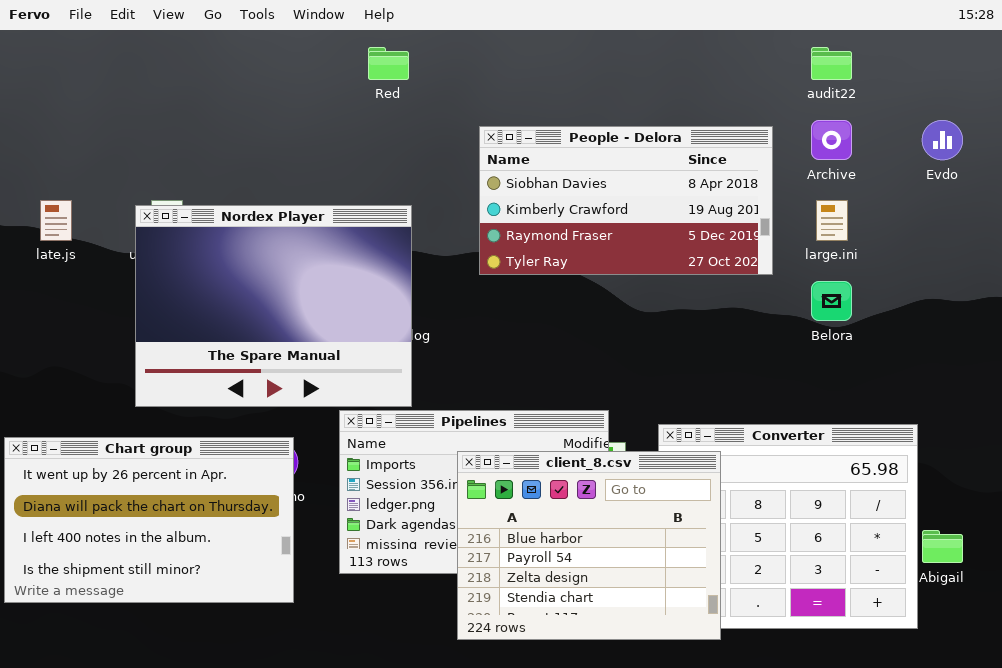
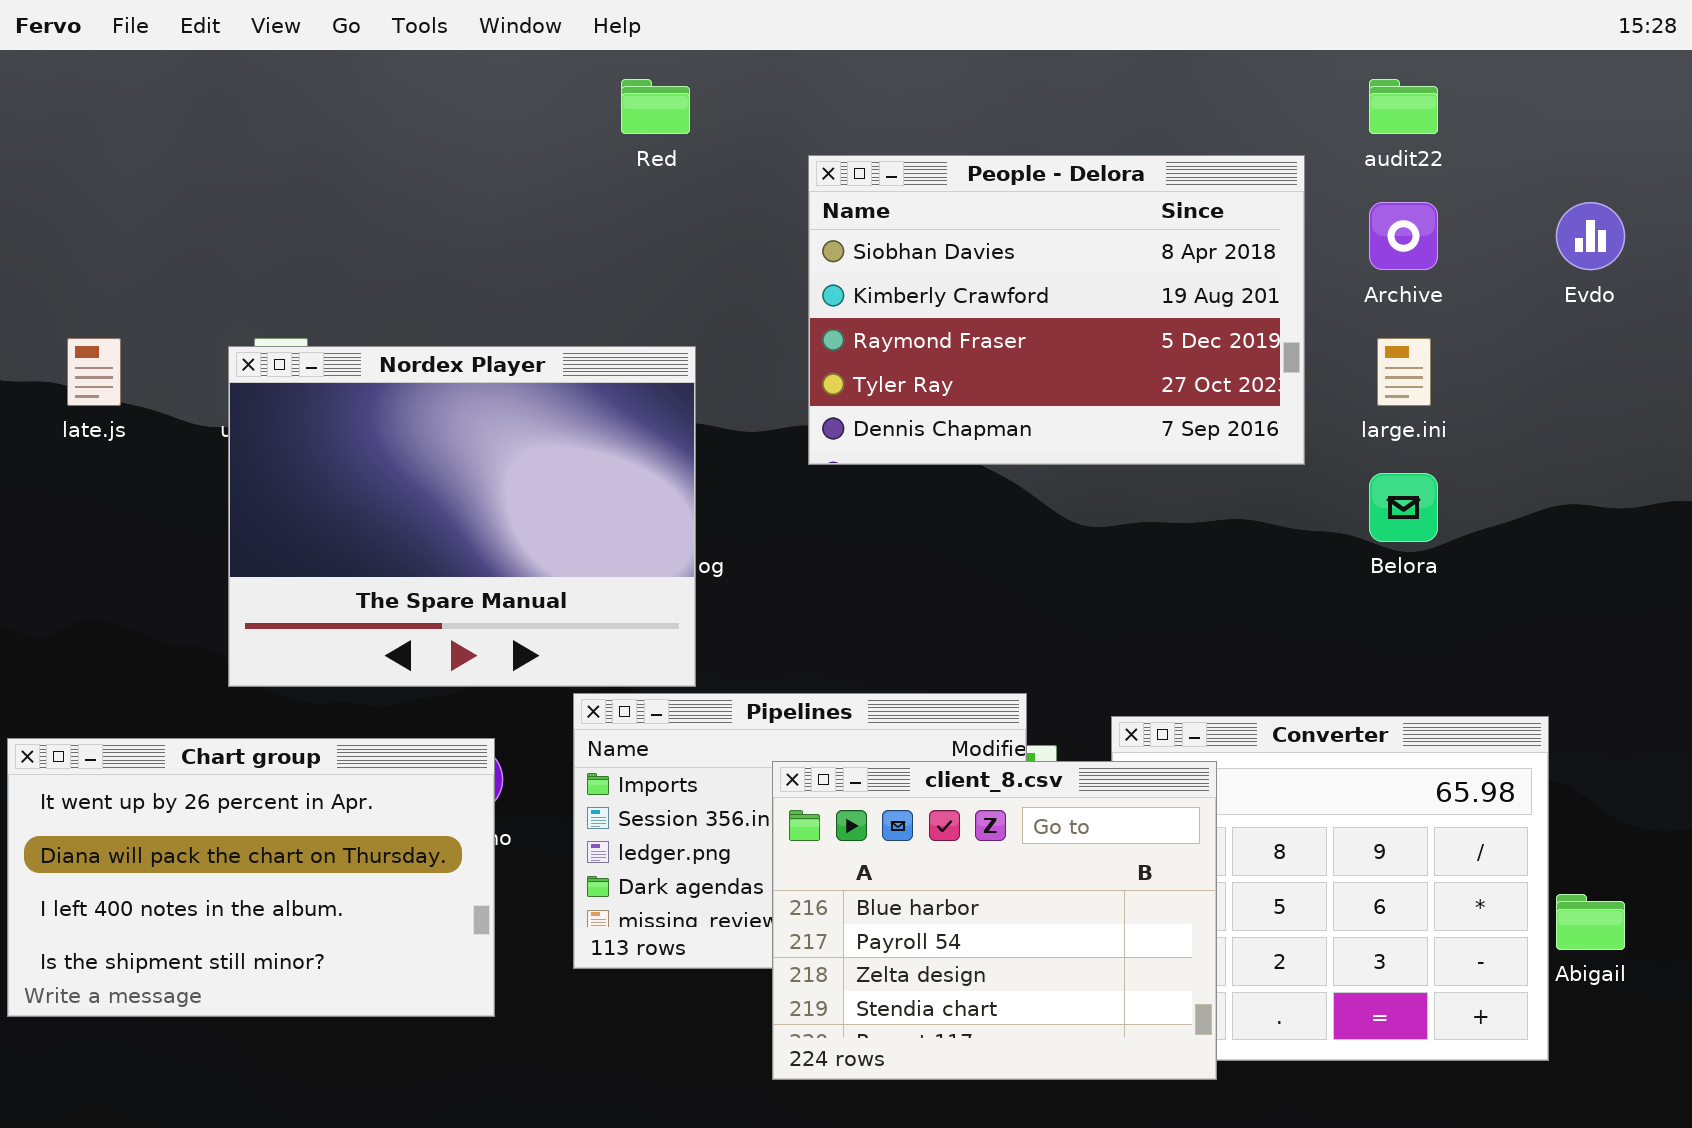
People - Delora: [479,126,773,275] -> [808,155,1305,465], resized

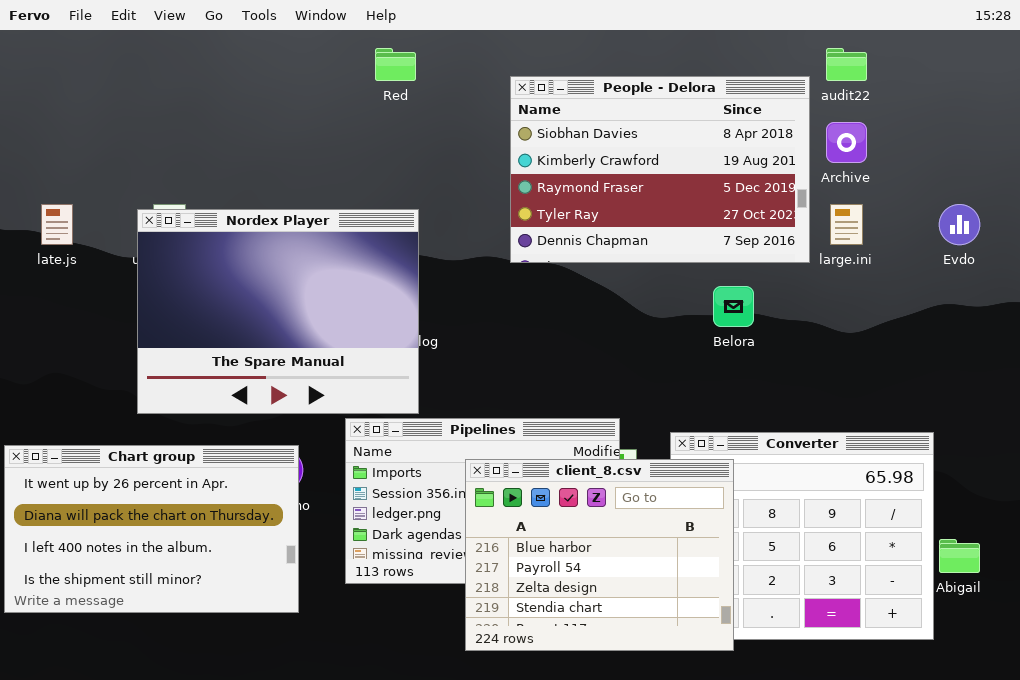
People - Delora: [808,155,1305,465] -> [510,76,810,263], moved
Evdo: [1556,202,1625,270] -> [939,204,980,245], moved
Belora: [1369,473,1438,542] -> [713,286,754,327], moved

